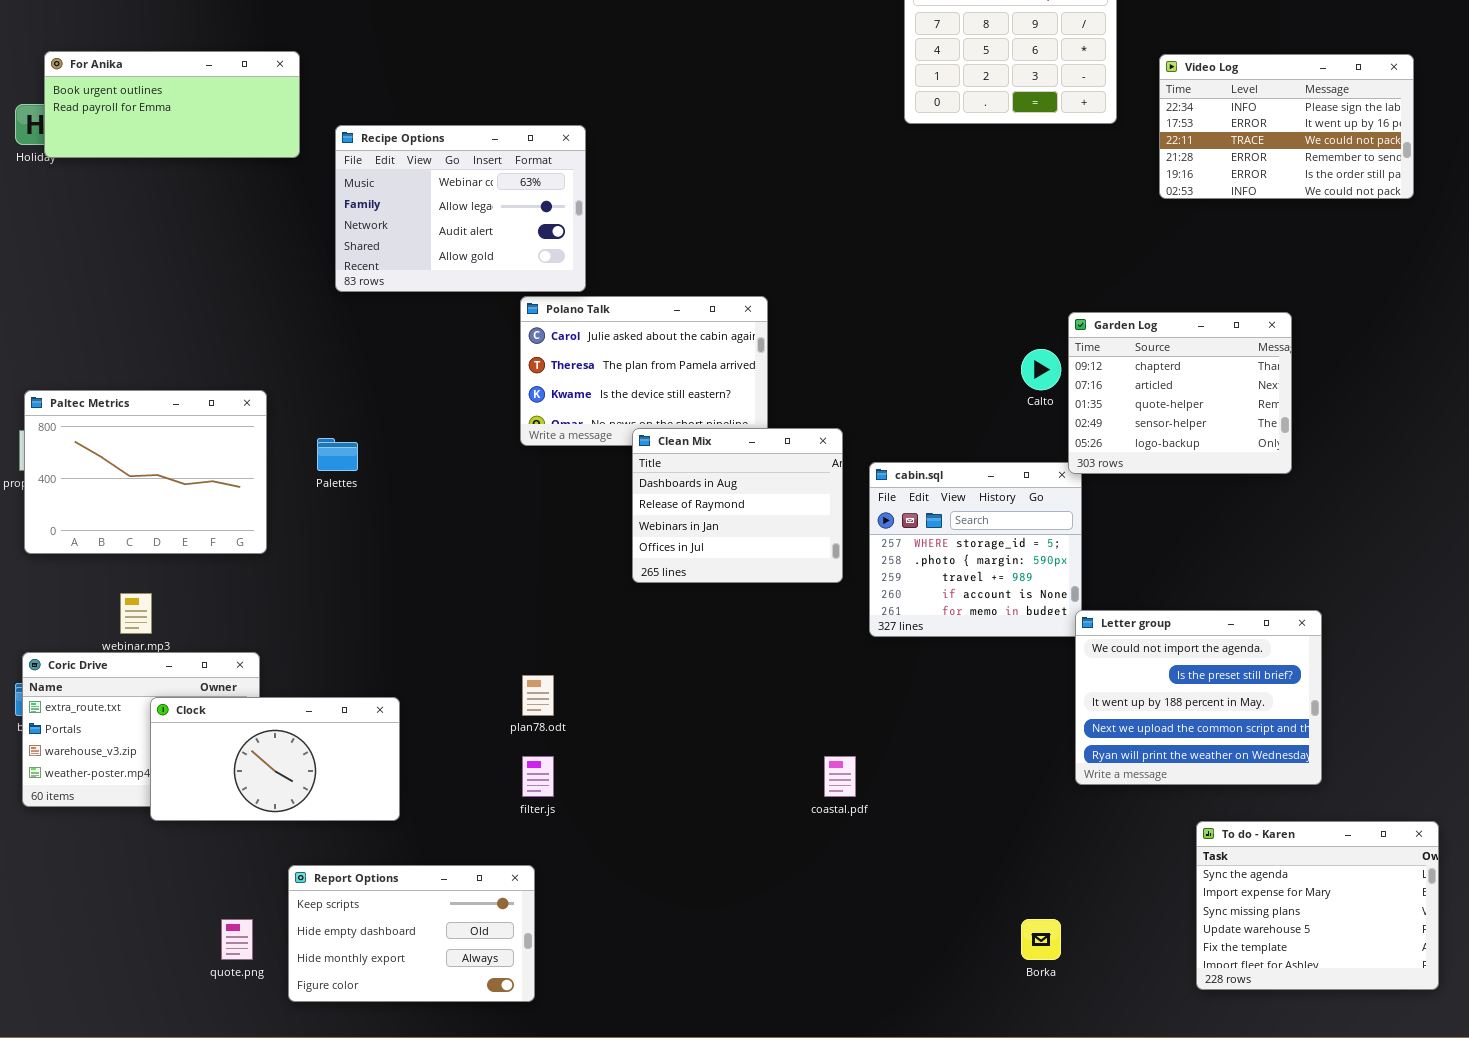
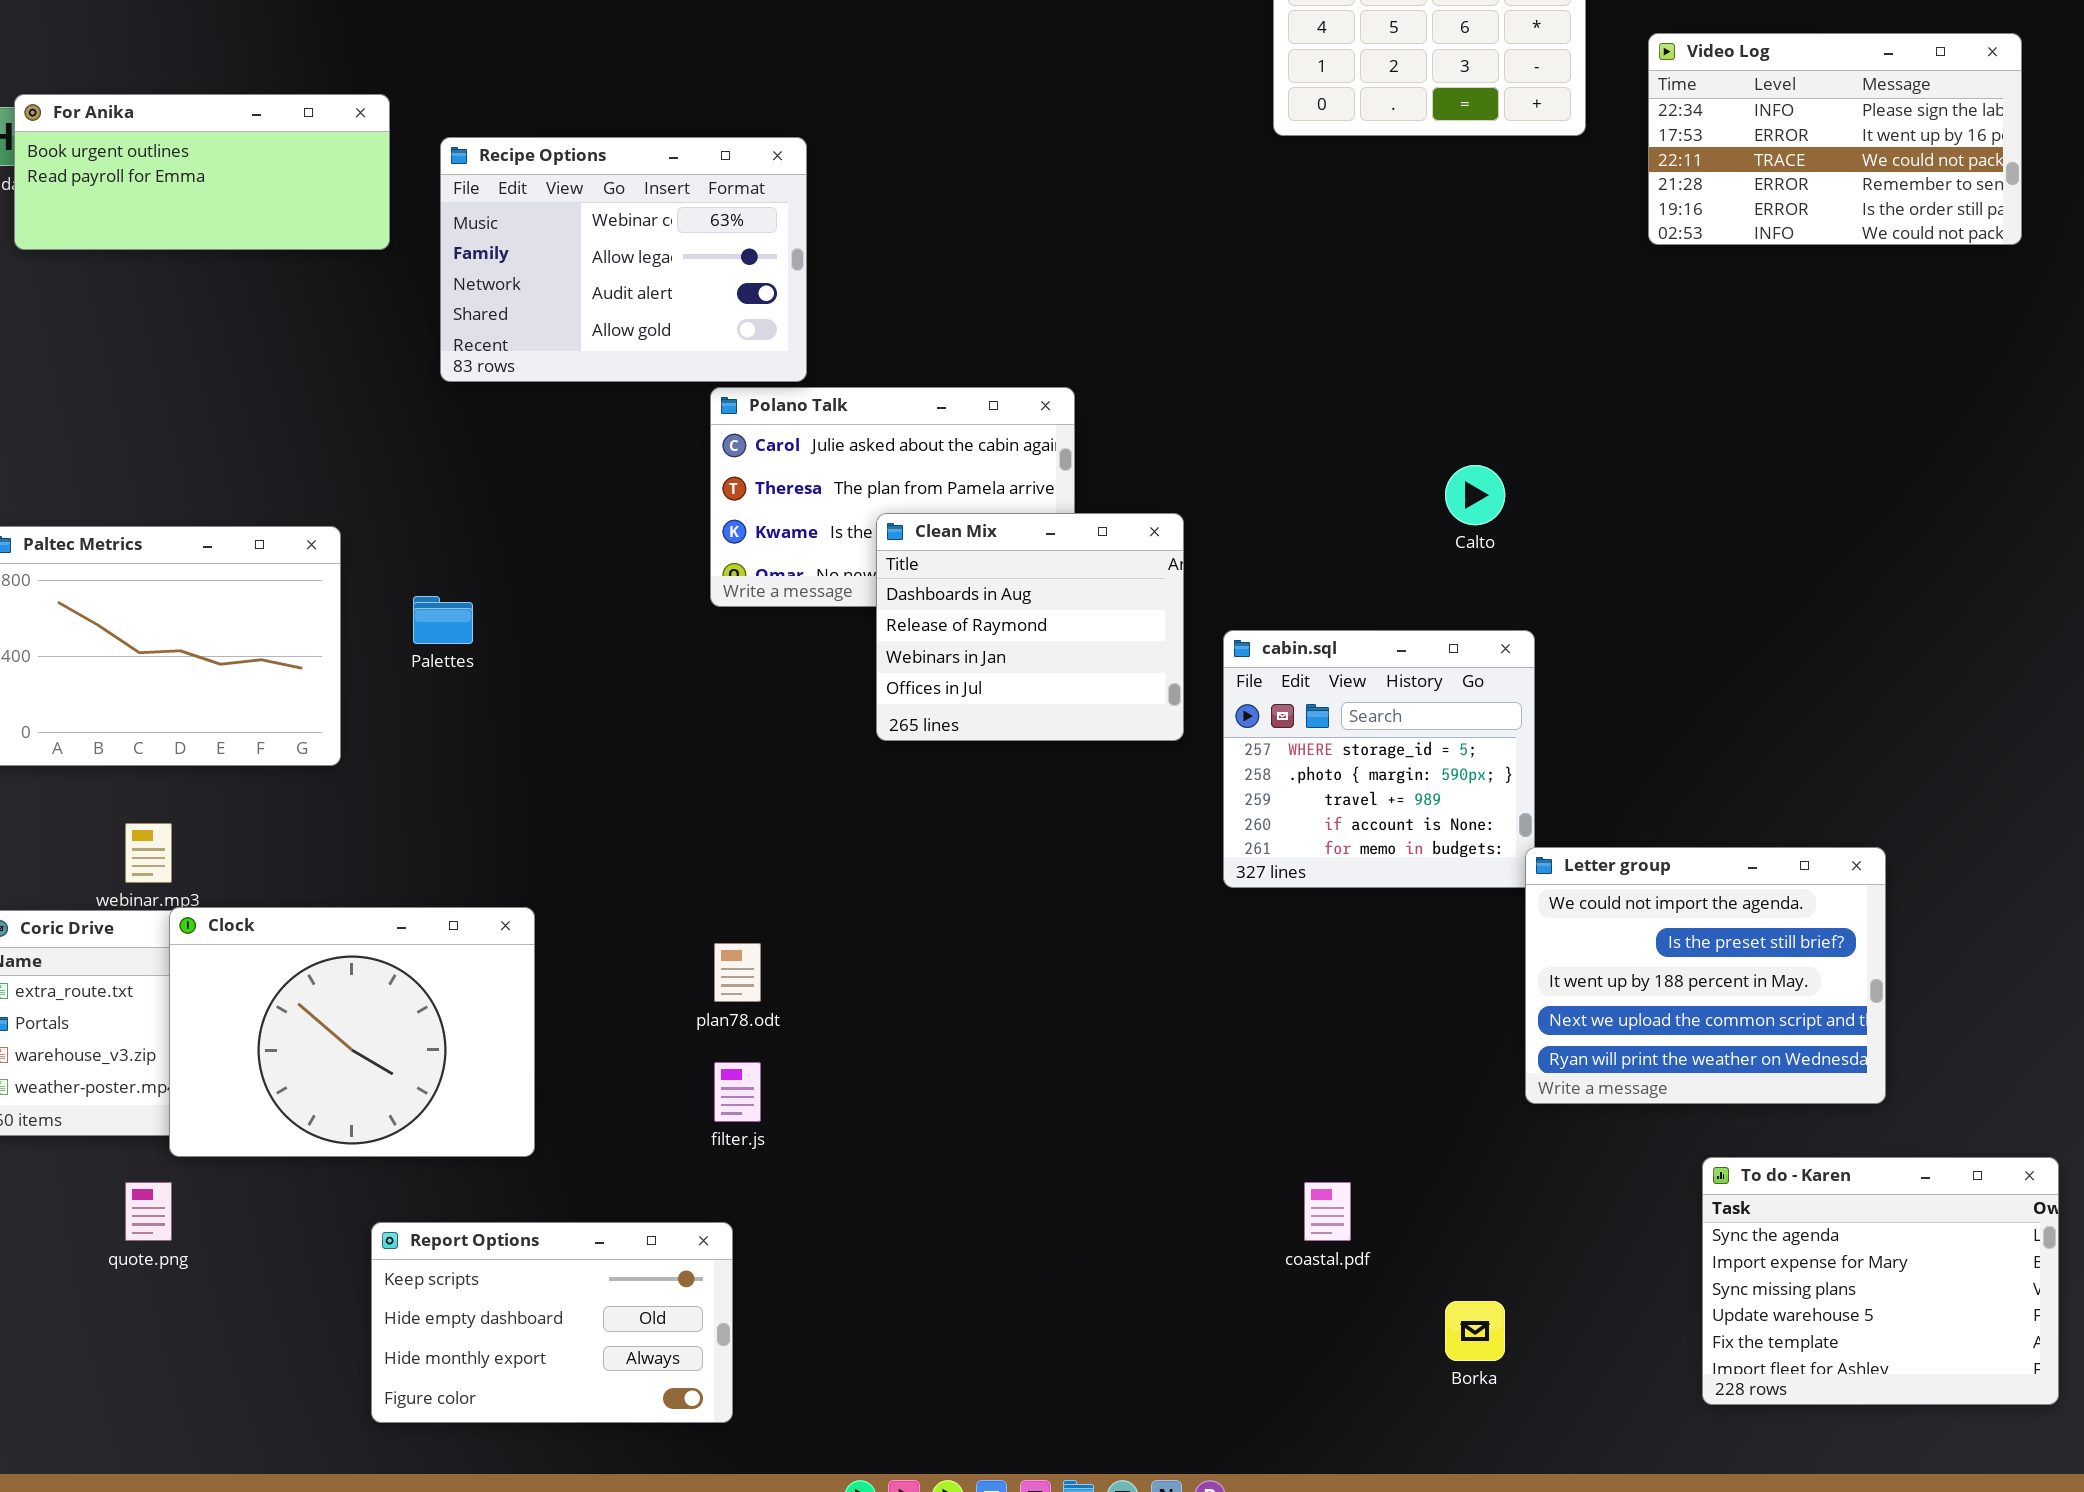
For Anika: [44,51,300,158] -> [14,94,390,250], moved
Garden Log: [1068,312,1292,474] -> none, closed
Clean Mix: [632,428,843,583] -> [876,513,1184,741], moved
Clock: [150,697,400,821] -> [169,907,535,1157], resized
coastal.pdf: [824,756,856,797] -> [1304,1182,1351,1241], moved
quote.png: [221,919,253,960] -> [125,1182,172,1241], moved

